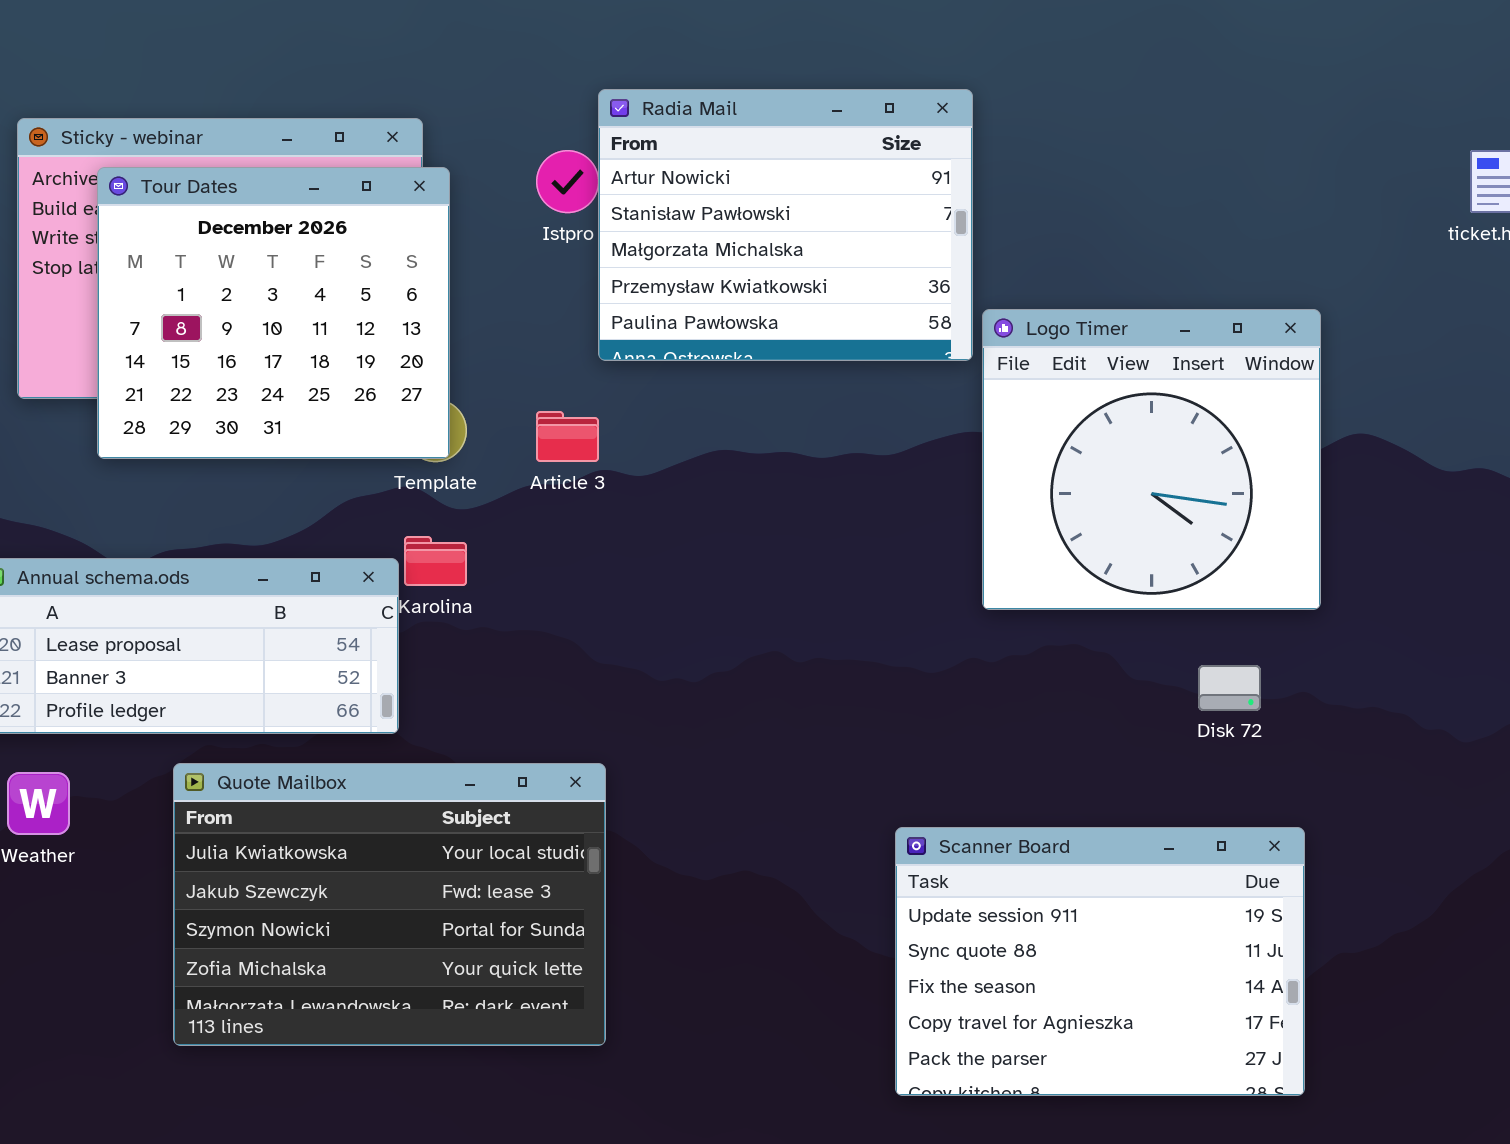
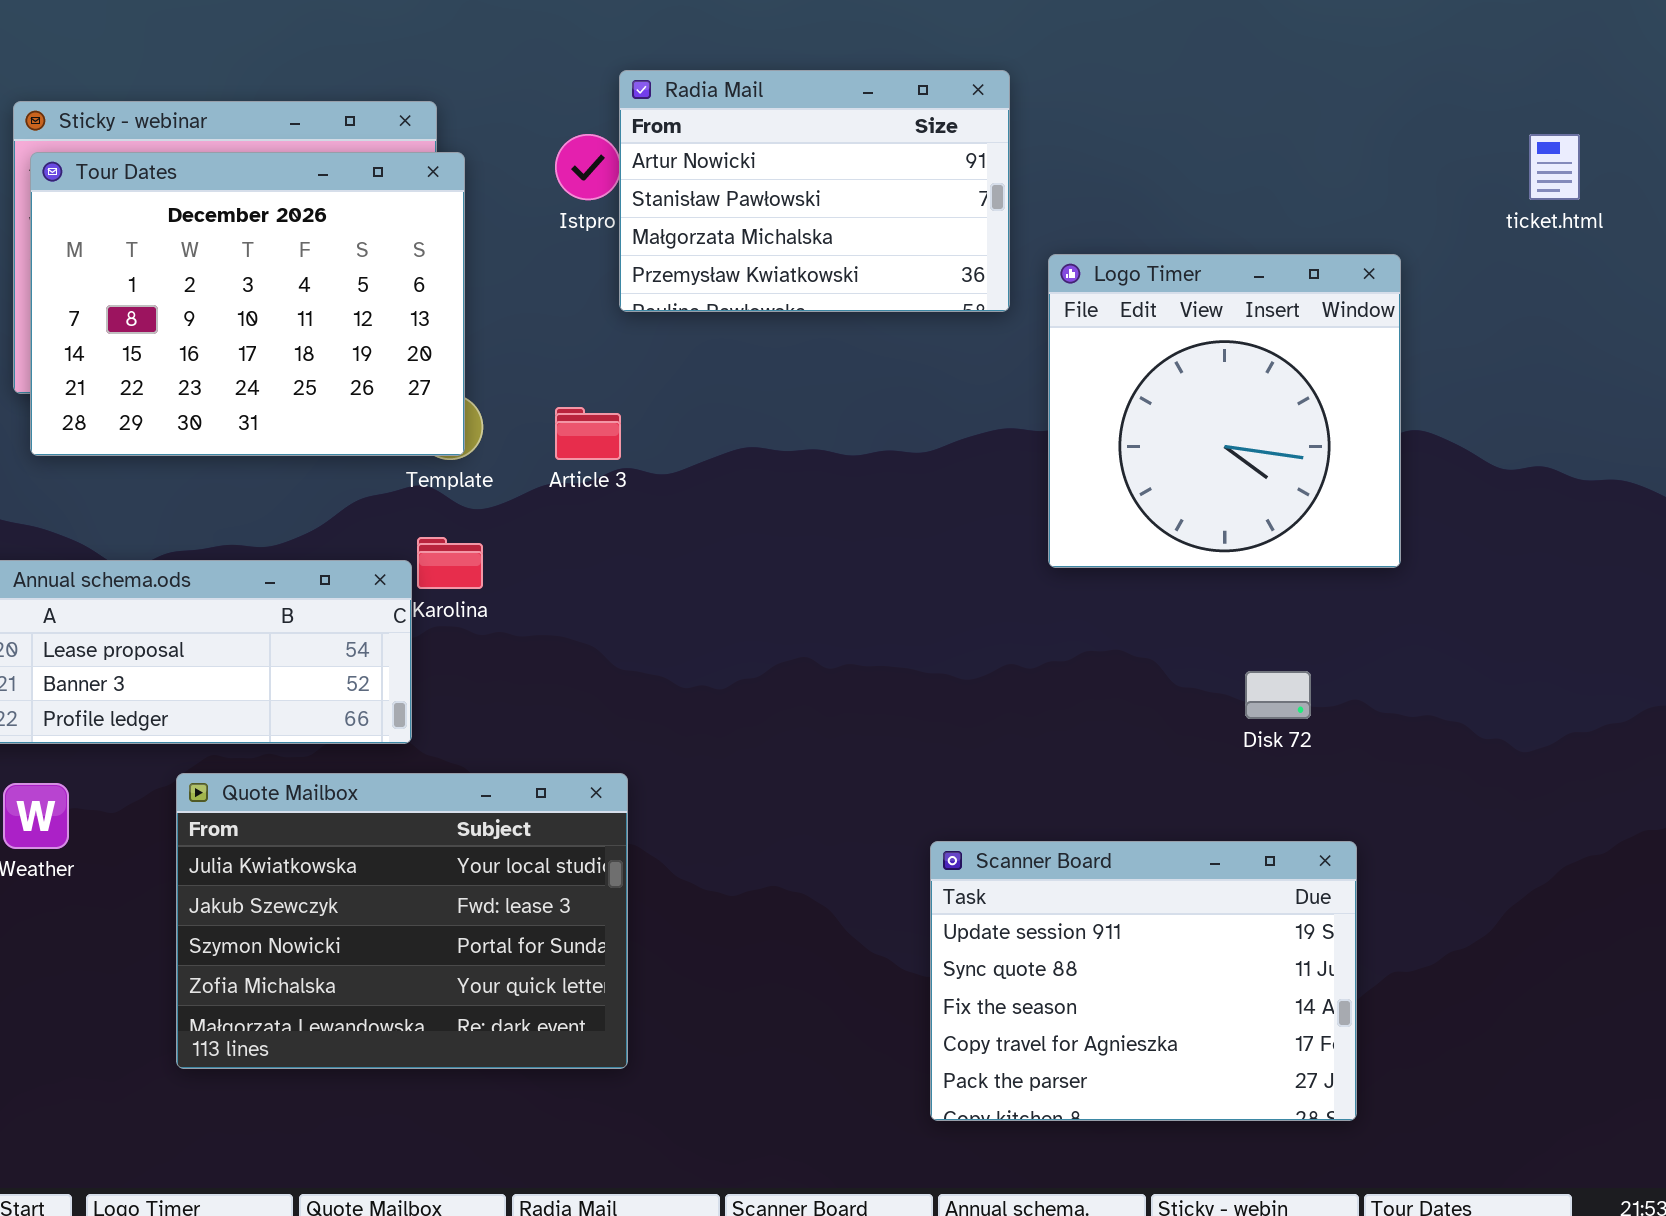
Radia Mail: [598,89,973,361] -> [619,70,1010,312], resized
Tour Dates: [97,167,450,459] -> [30,152,465,456], resized
Logo Timer: [982,309,1321,610] -> [1048,254,1401,568], moved

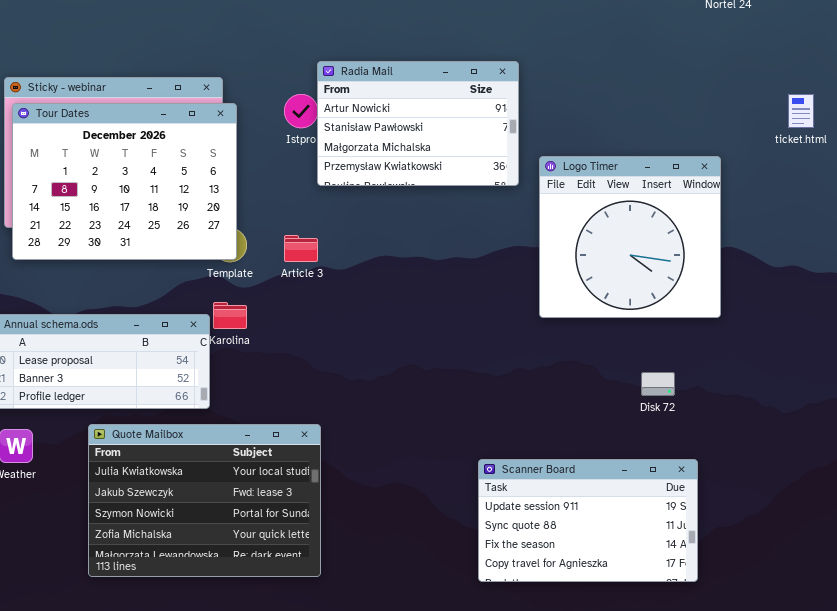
Scanner Board: [930,841,1357,1121] -> [478,459,698,582], resized

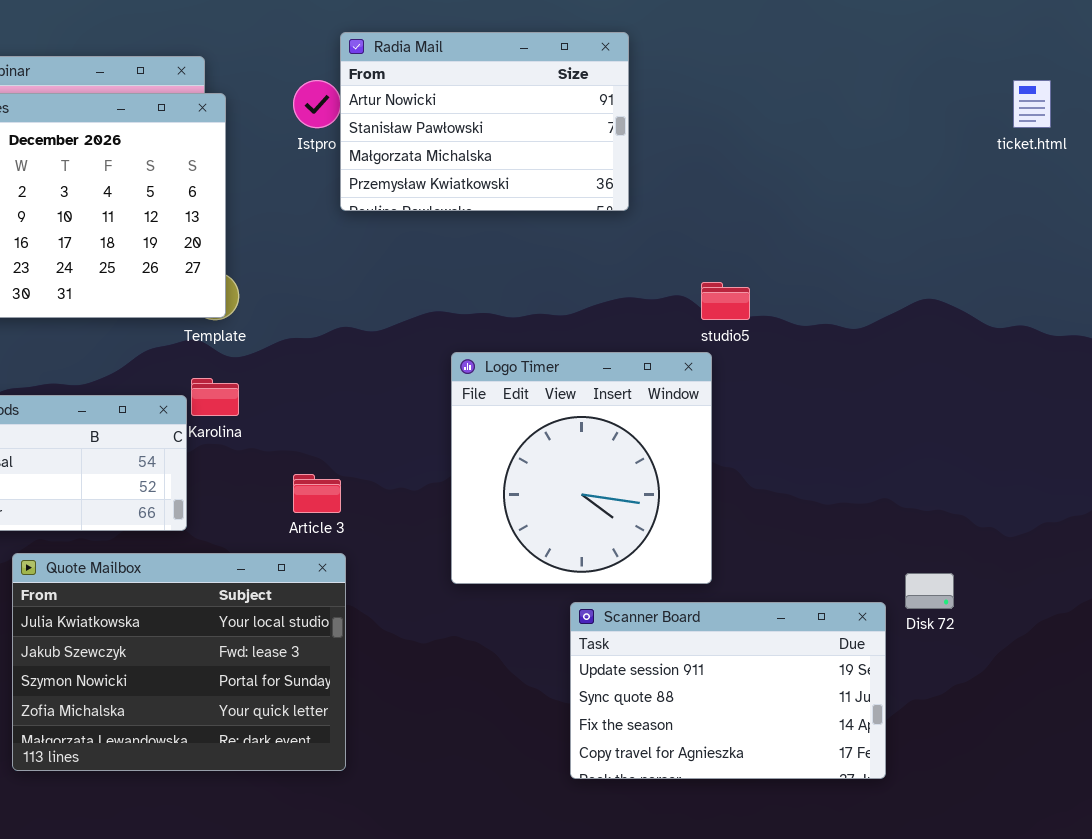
Logo Timer: [539,156,721,318] -> [451,352,712,584], moved
Article 3: [284,235,318,262] -> [293,474,341,513], moved
Disk 72: [641,372,675,396] -> [905,573,954,609], moved

